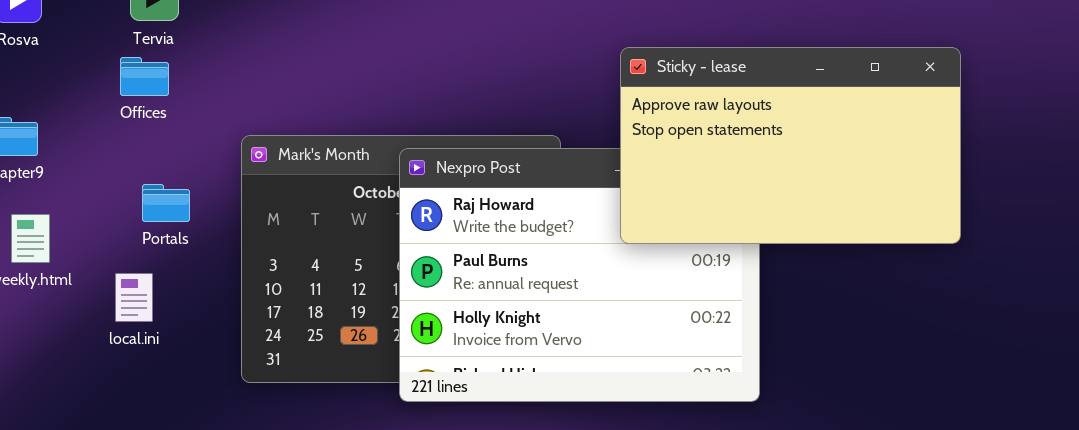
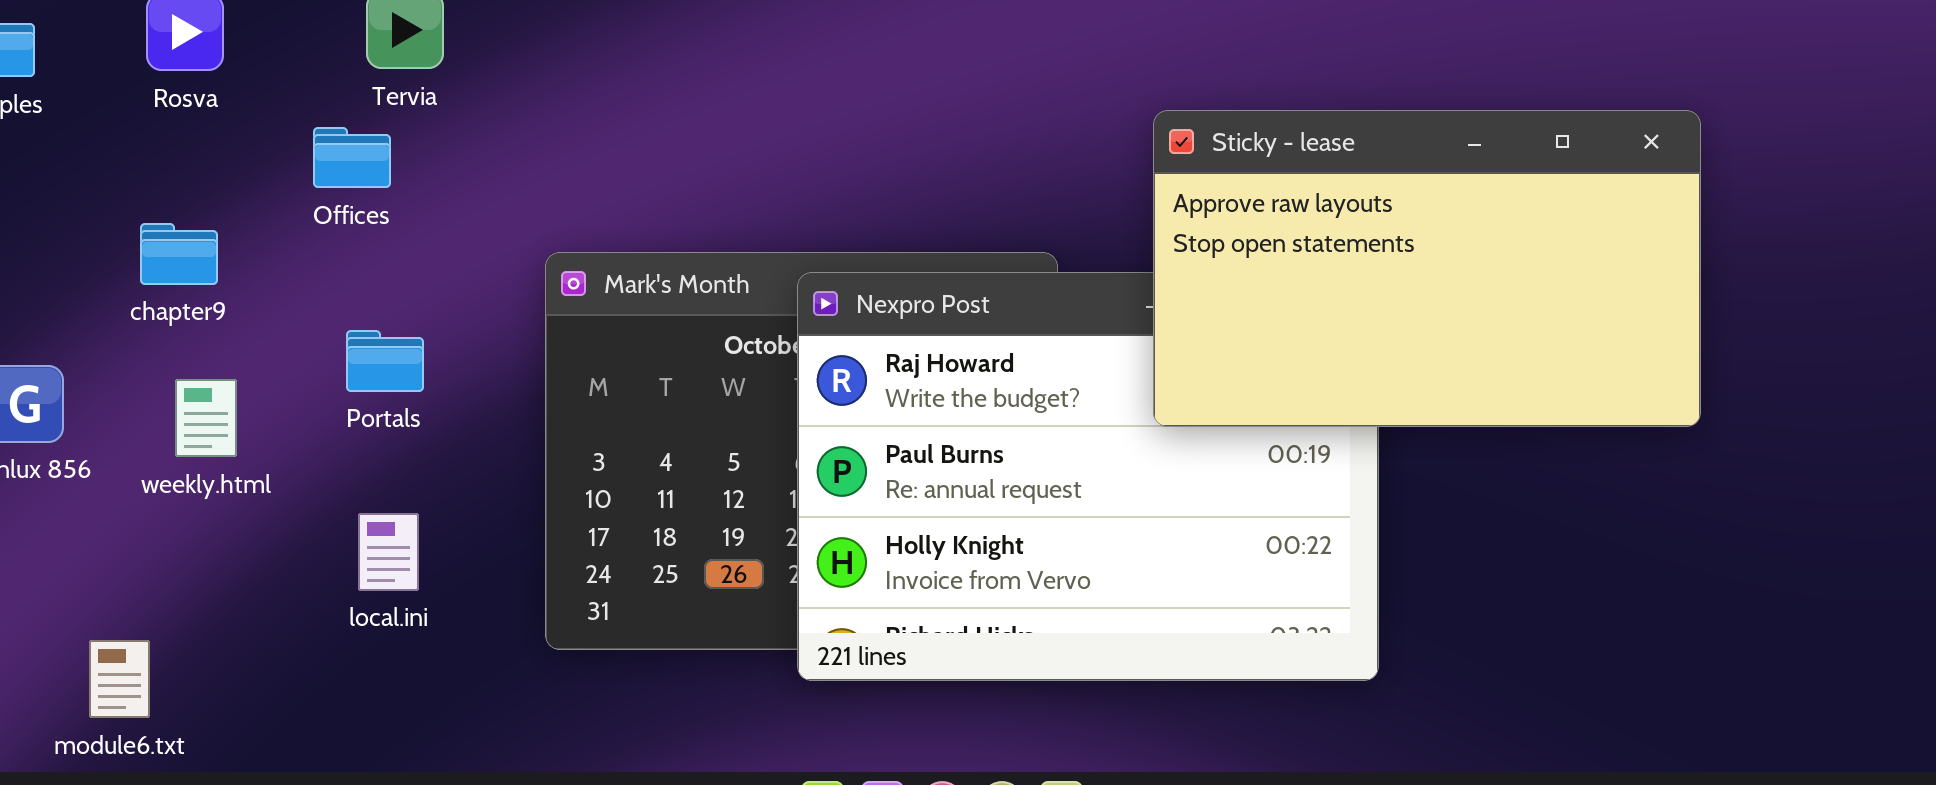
Offices: [120,57,169,96] -> [313,127,391,188], moved
Portals: [142,184,190,222] -> [346,330,424,392], moved
local.ini: [115,273,153,322] -> [358,513,419,591], moved

